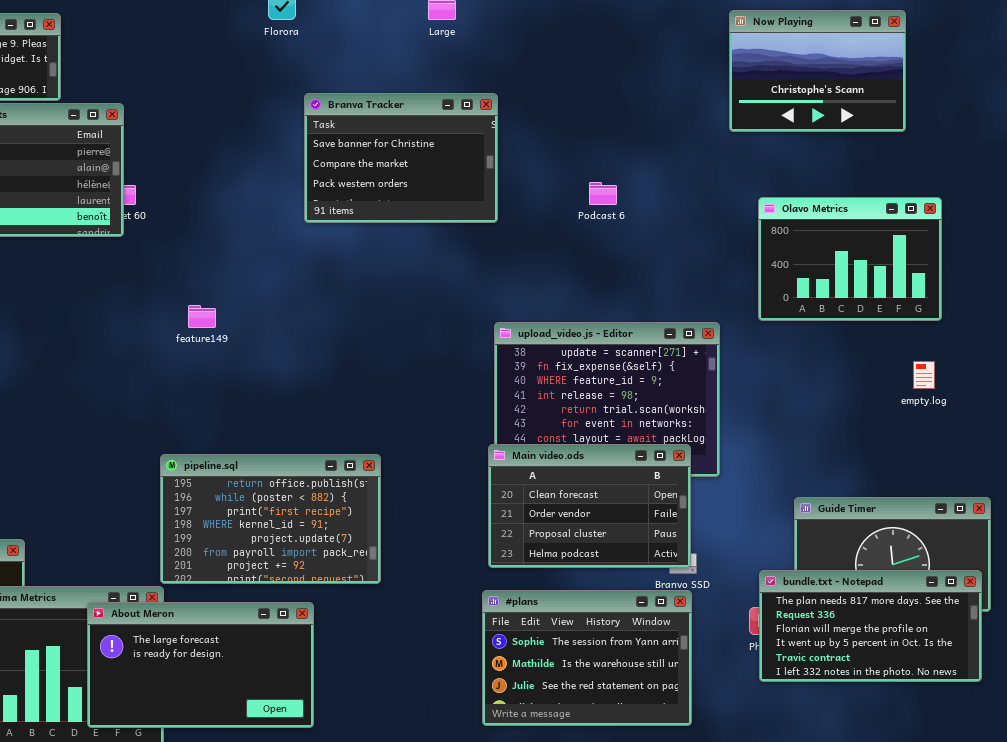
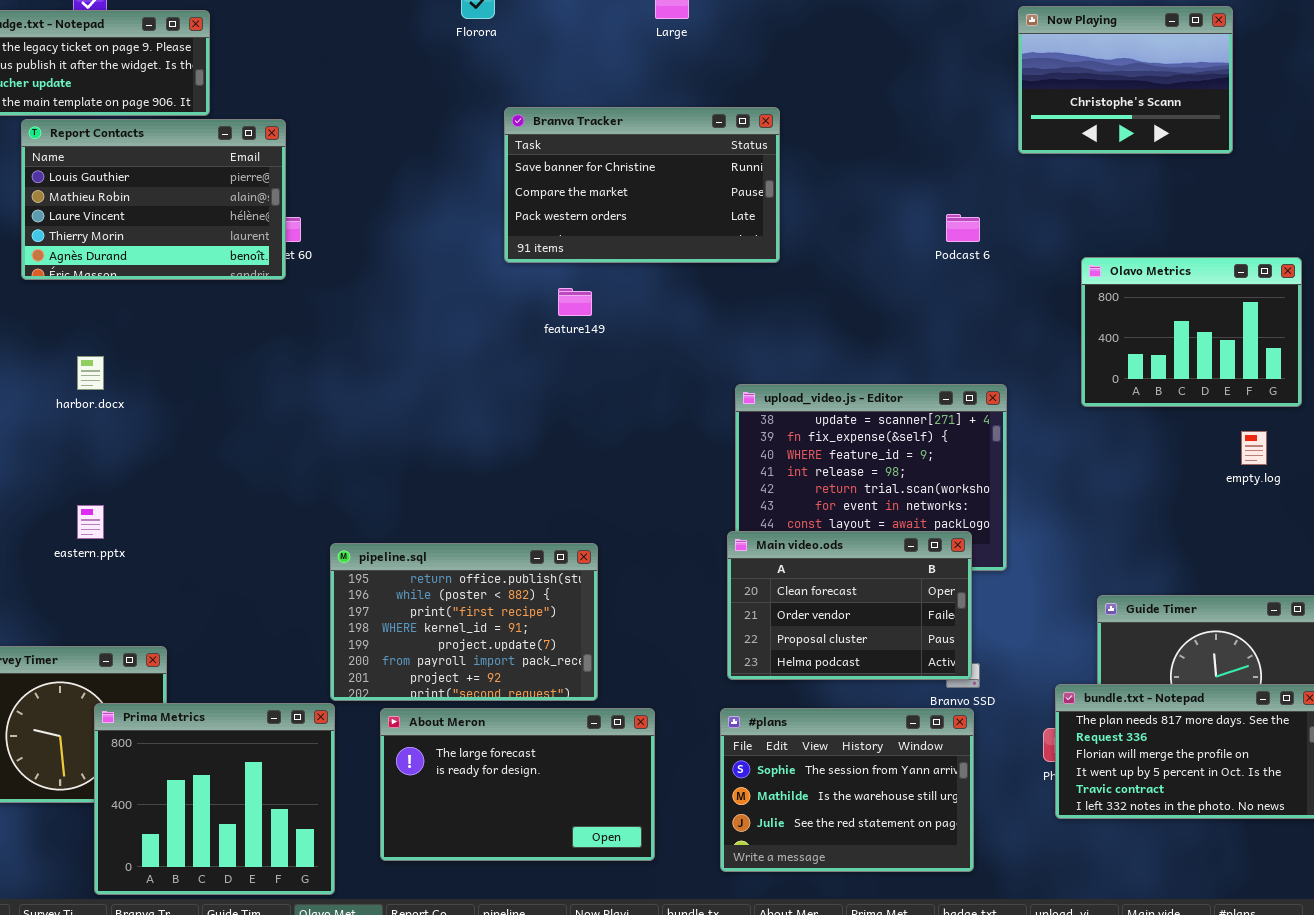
Branva Tracker: [304,93,498,223] -> [504,107,780,263], resized
Podcast 6: [589,182,617,205] -> [946,214,980,242], moved
Olavo Metrics: [758,197,942,321] -> [1081,257,1302,407], moved
feature149: [188,305,216,328] -> [558,288,592,316], moved
About Meron: [87,602,314,728] -> [380,708,655,861], moved

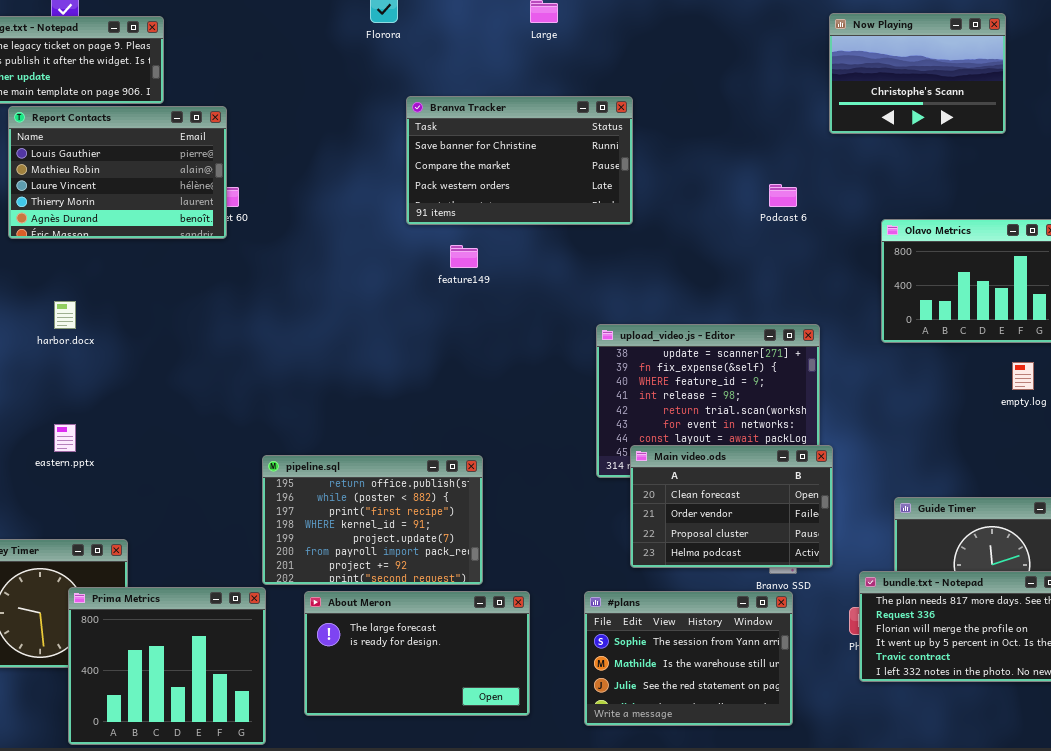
Main video.ods: [727,531,972,680] -> [630,445,833,568], moved

